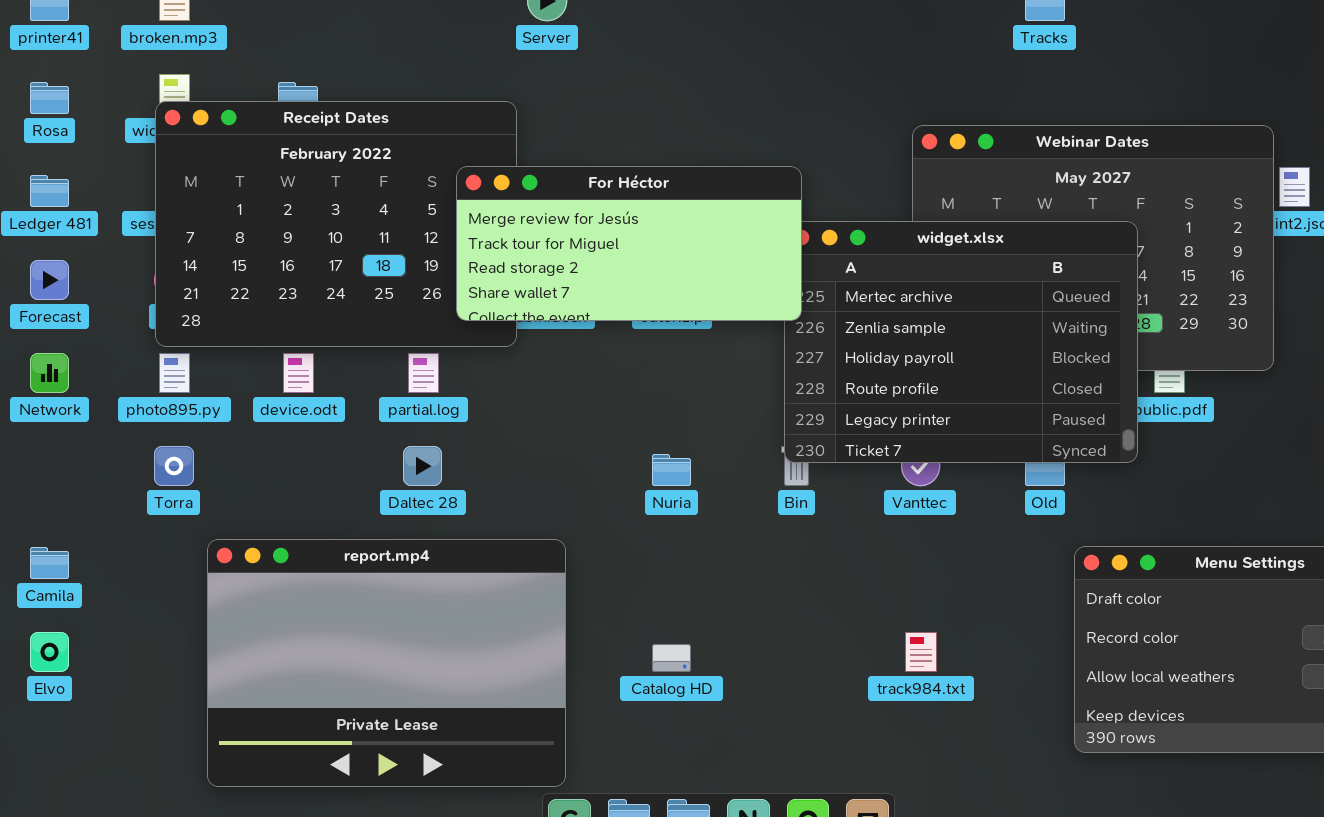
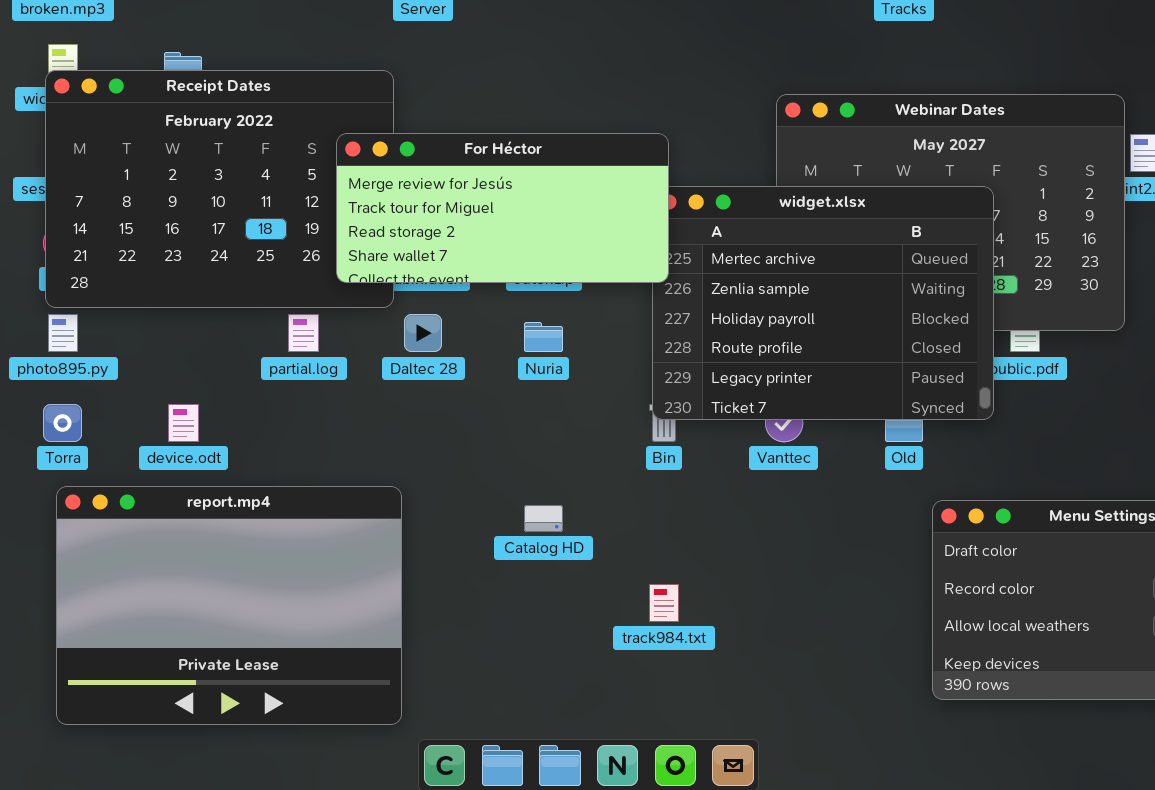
device.odt: [283,353,314,393] -> [168,404,199,442], moved
Daltec 28: [403,446,442,486] -> [404,314,442,352], moved
Nuria: [652,454,691,486] -> [524,322,563,352], moved
report.mp4: [207,539,566,787] -> [56,486,402,725], moved
track984.txt: [905,632,937,672] -> [649,584,679,622], moved
Catalog HD: [652,644,691,672] -> [524,505,563,532], moved

